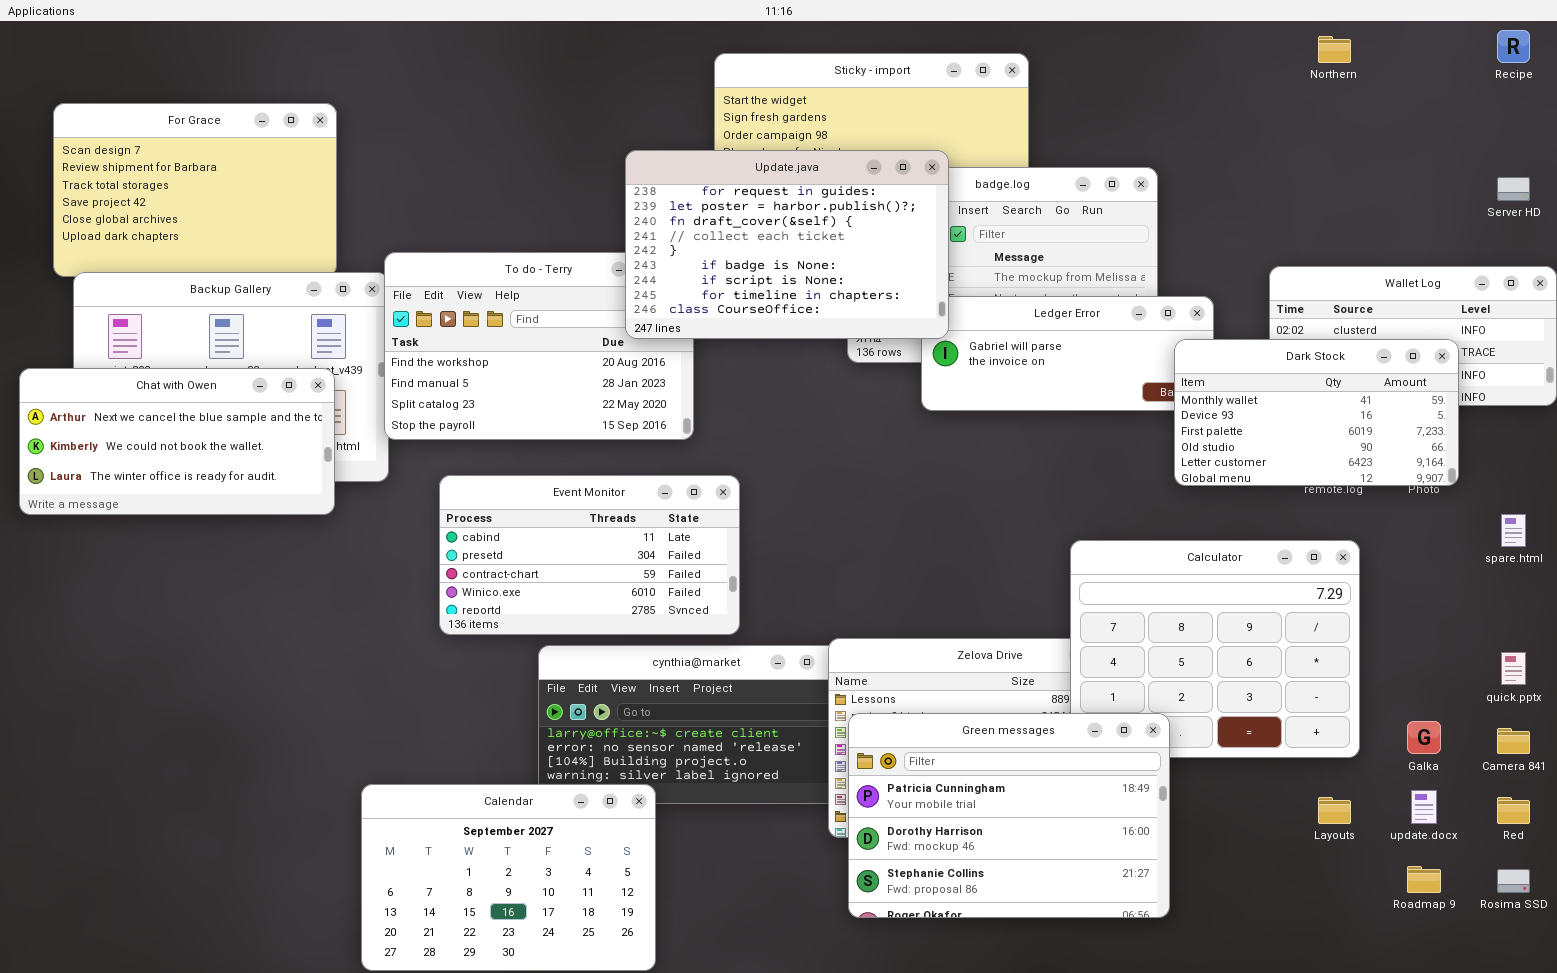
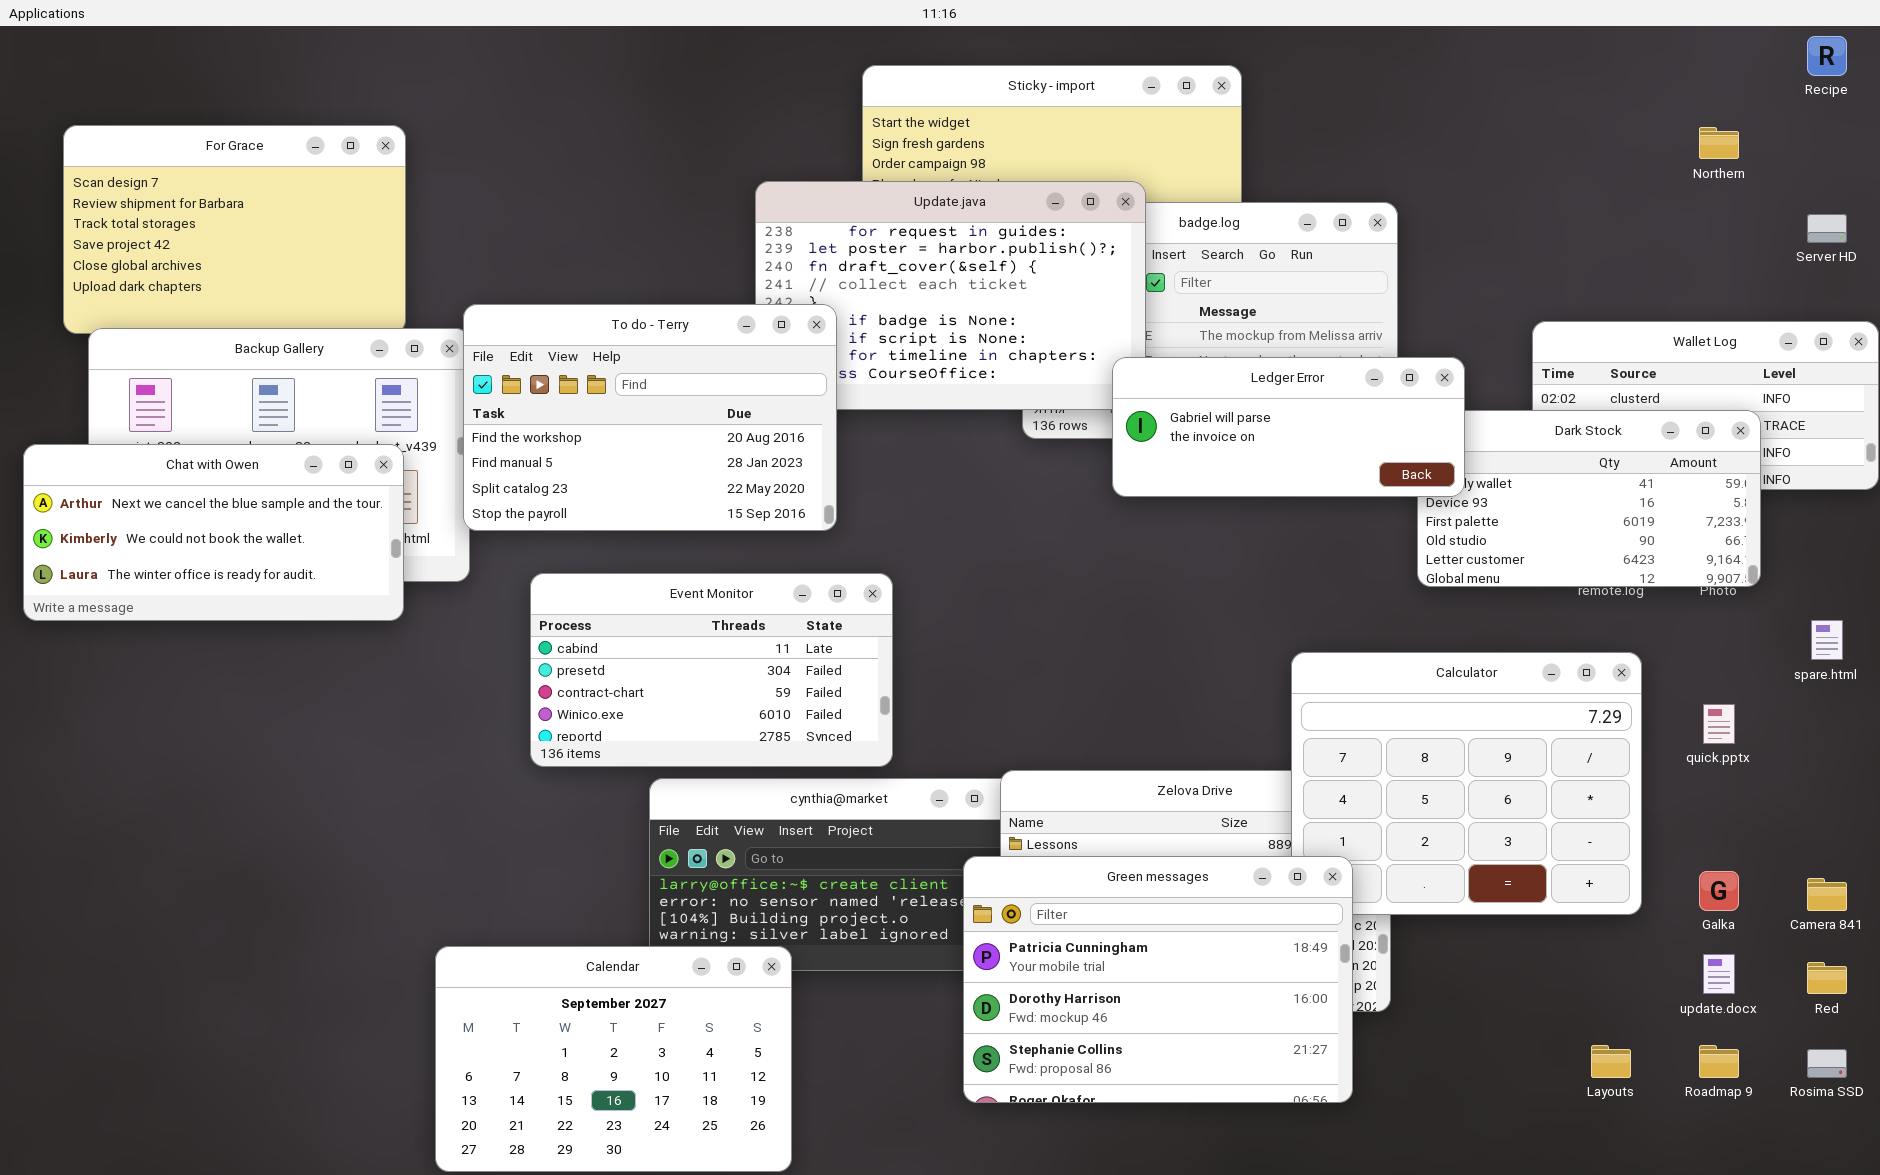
Northern: [1318,36,1351,63] -> [1699,127,1739,159], moved
To do - Terry: [384,252,694,440] -> [463,304,837,531], raised
Ledger Error: [921,296,1214,411] -> [1112,357,1465,497], raised
quick.pptx: [1501,652,1526,685] -> [1703,704,1735,744], moved
Green messages: [848,713,1170,918] -> [963,856,1353,1103], moved
Layouts: [1318,797,1351,824] -> [1591,1045,1631,1078], moved

